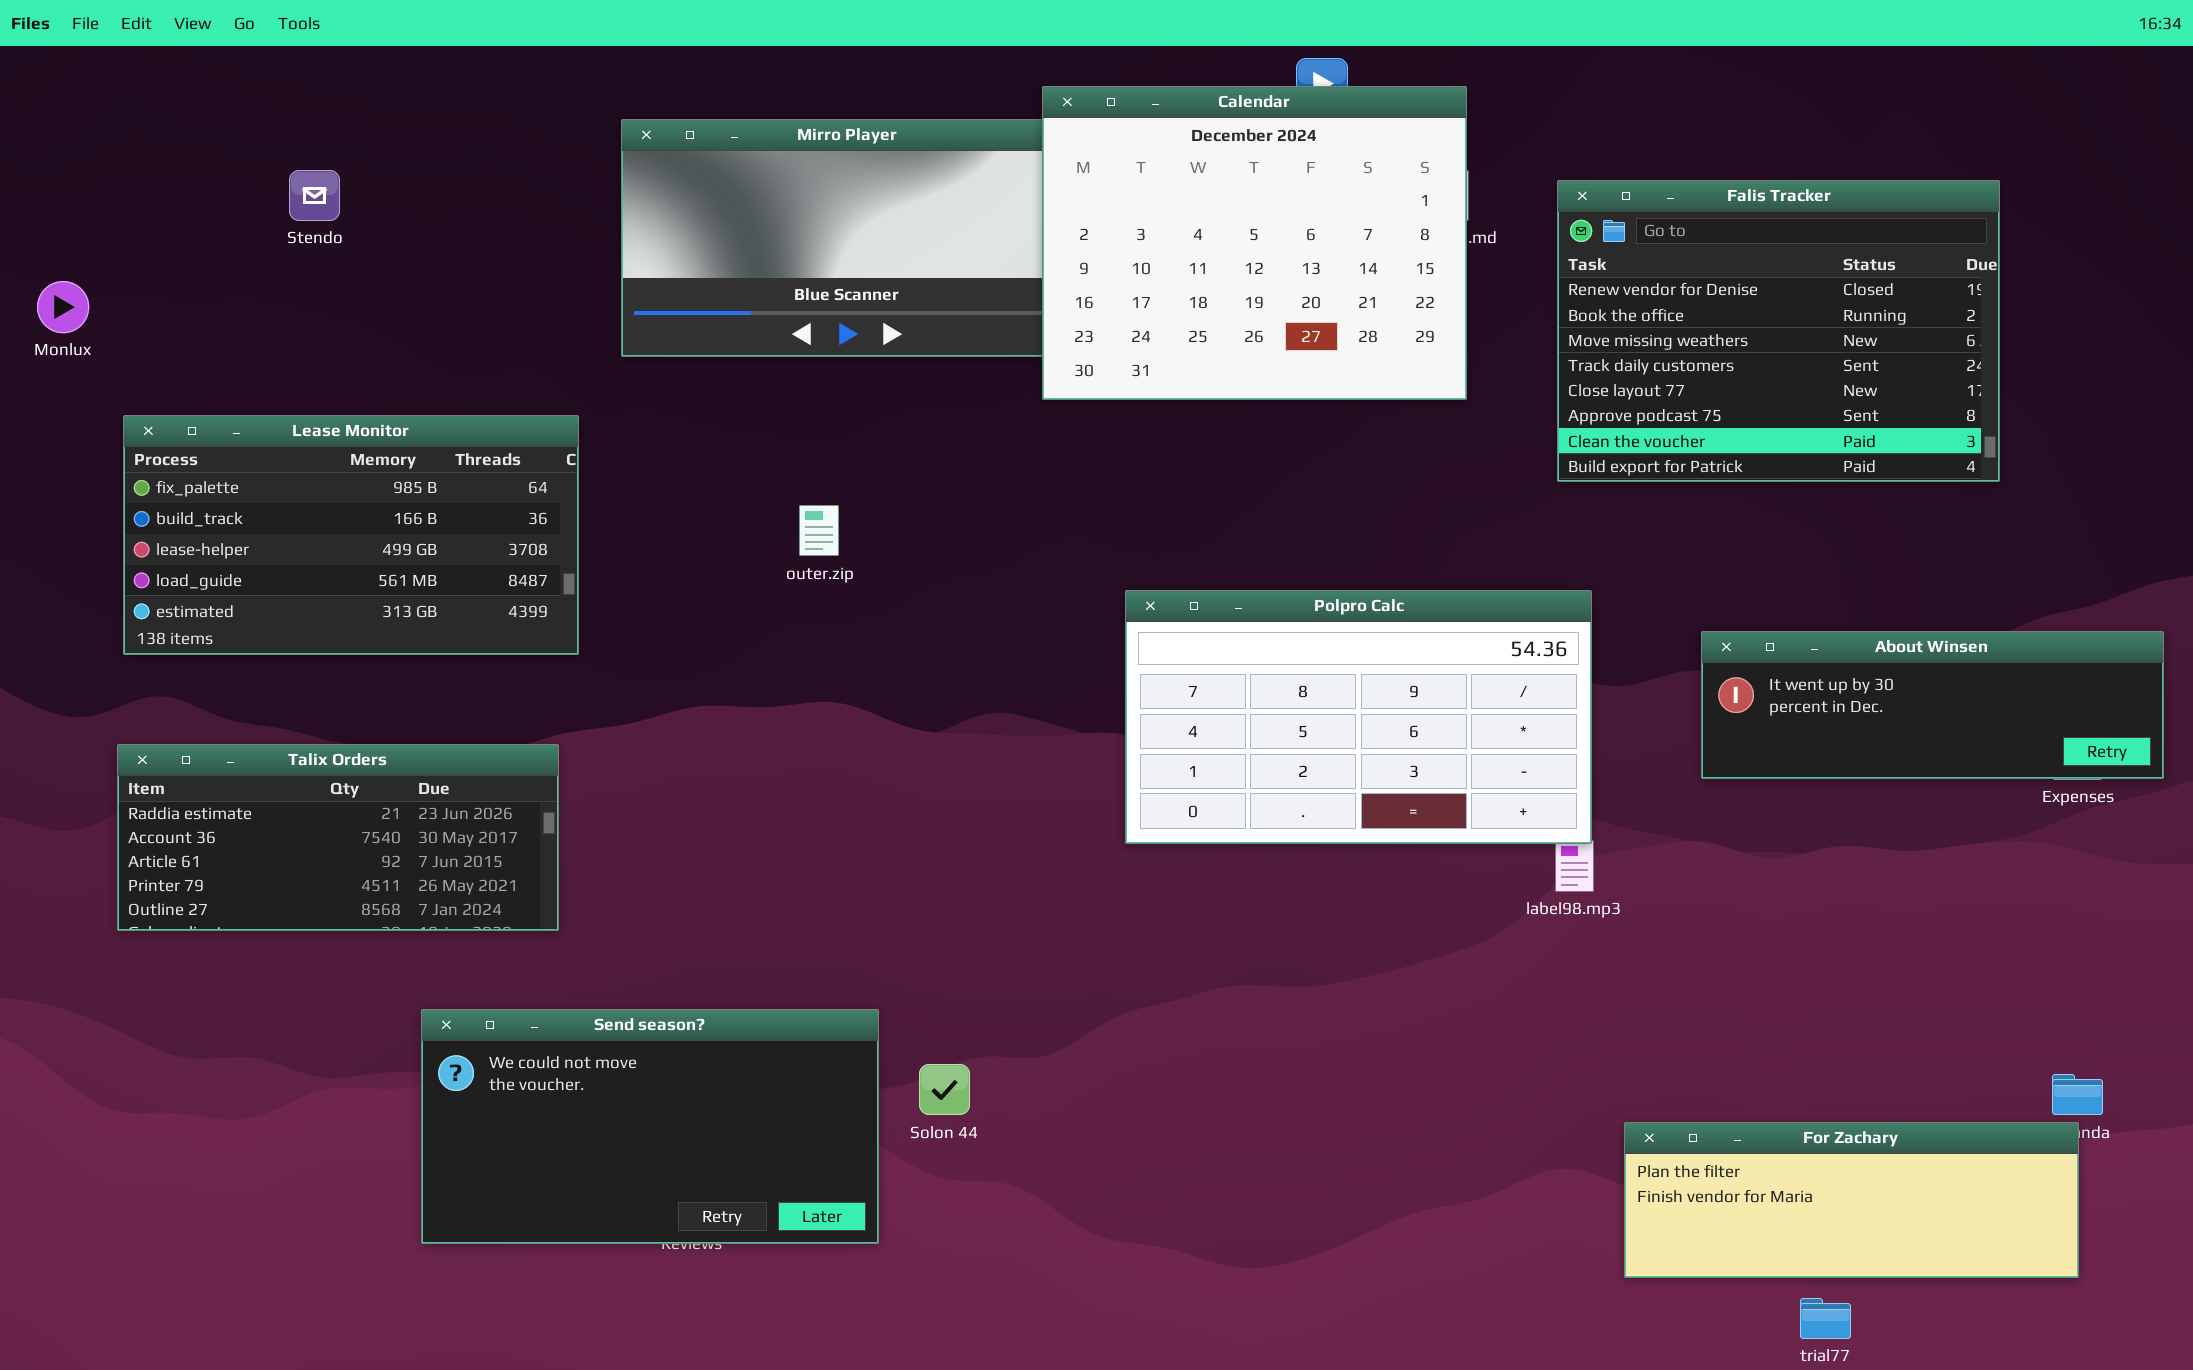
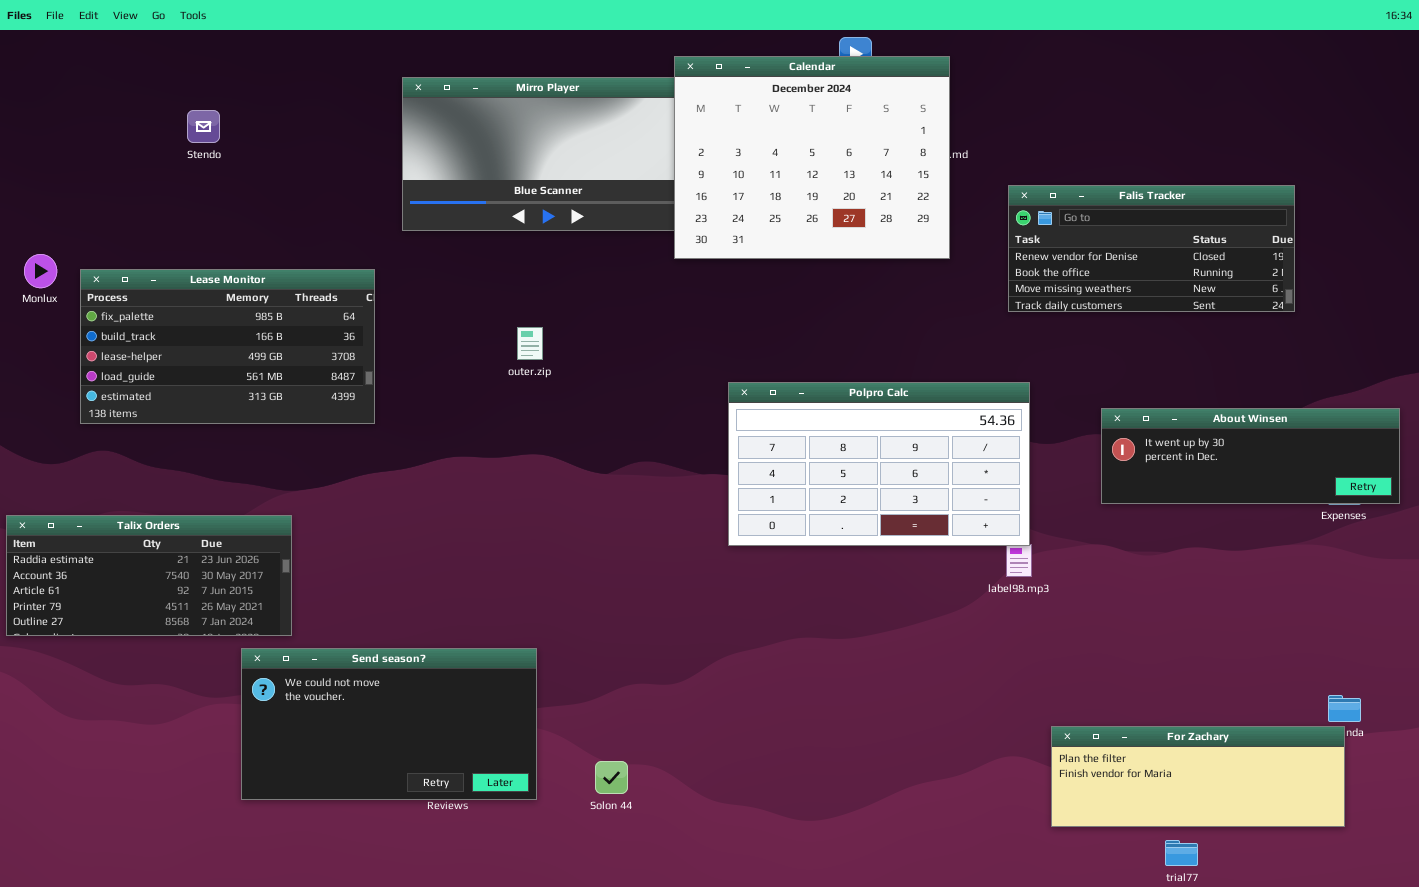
Falis Tracker: [1557,180,2000,482] -> [1008,185,1295,312], resized
Monlux: [37,281,89,333] -> [24,254,57,288], moved
Talix Orders: [117,744,559,931] -> [6,515,292,636], moved
Send season?: [421,1009,879,1244] -> [241,648,537,800], moved
Solon 44: [919,1064,970,1115] -> [595,761,628,794], moved

